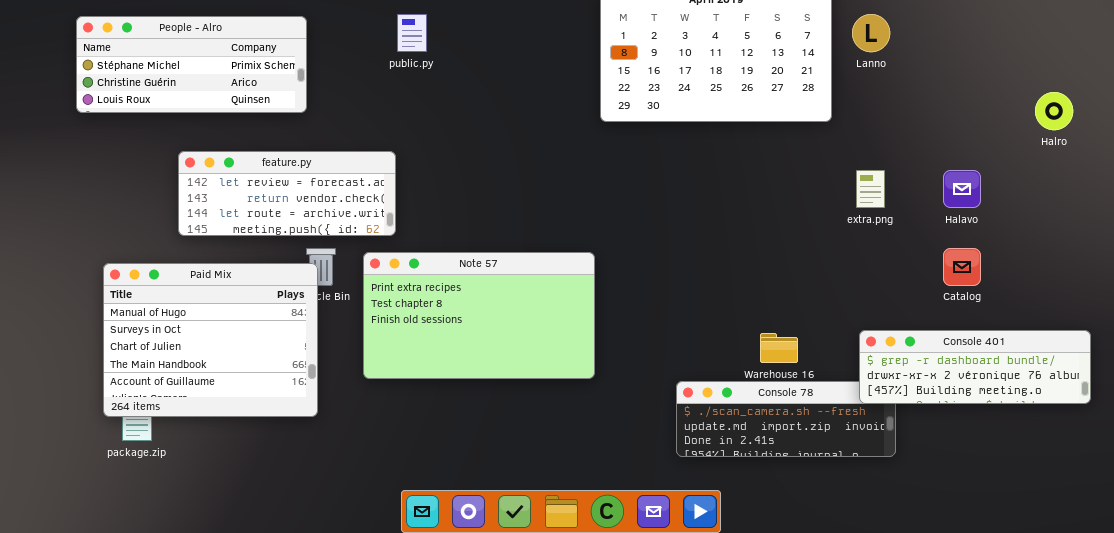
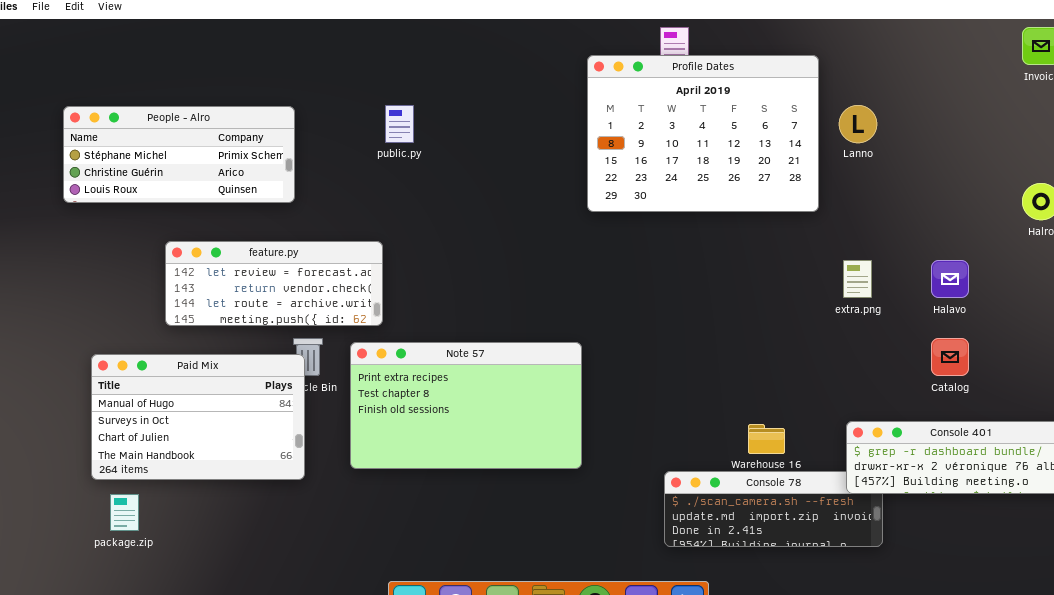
Paid Mix: [103,263,318,417] -> [91,354,305,480], resized

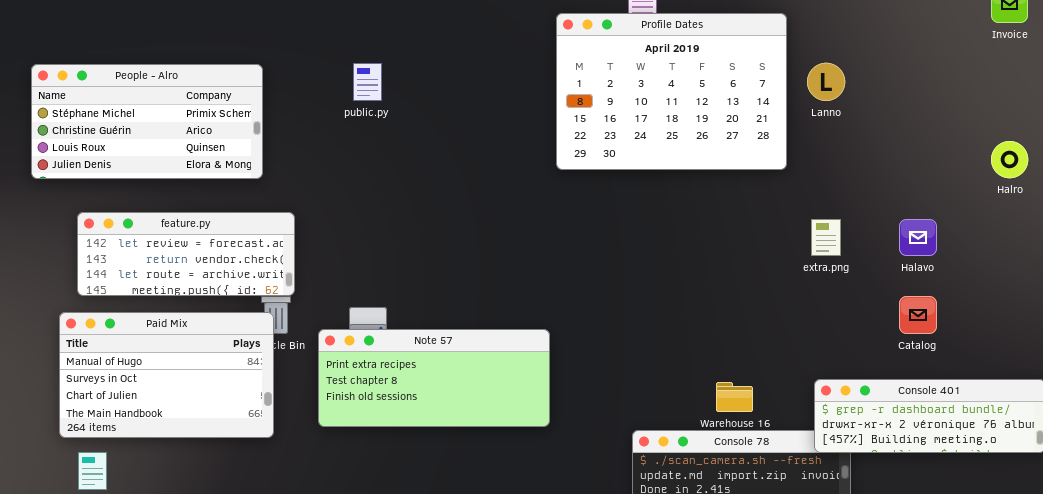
People - Alro: [63,106,295,203] -> [31,64,263,179], resized
feature.py: [165,241,383,326] -> [77,212,295,296], moved
Note 57: [350,342,582,469] -> [318,329,550,427], resized

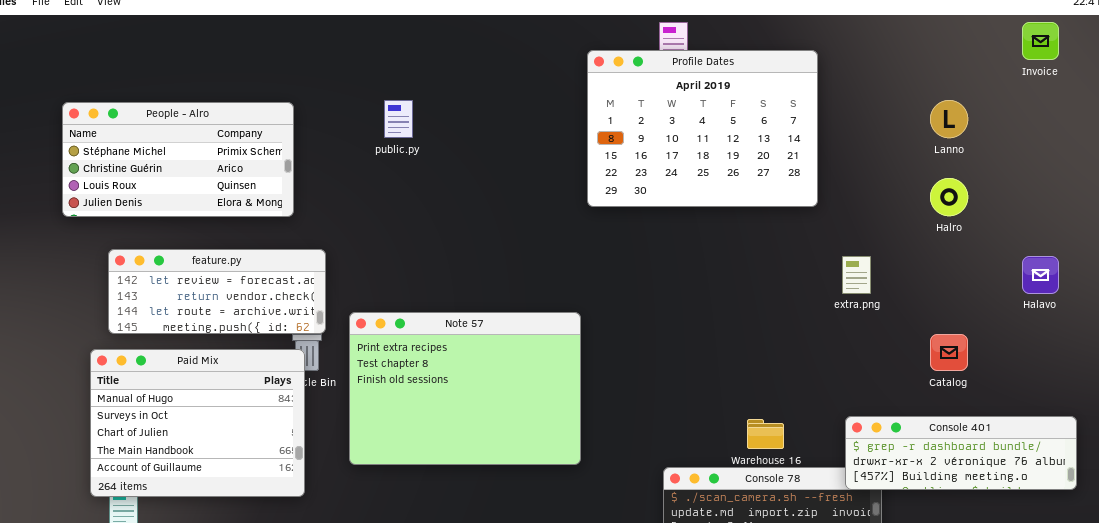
Lanno: [807,63,845,101] -> [930,100,968,138], moved
Halro: [991,141,1028,178] -> [930,178,968,216], moved
Halavo: [899,219,937,256] -> [1022,256,1059,294], moved
Paid Mix: [59,312,274,438] -> [90,349,305,497], resized
Note 57: [318,329,550,427] -> [349,312,581,465], resized

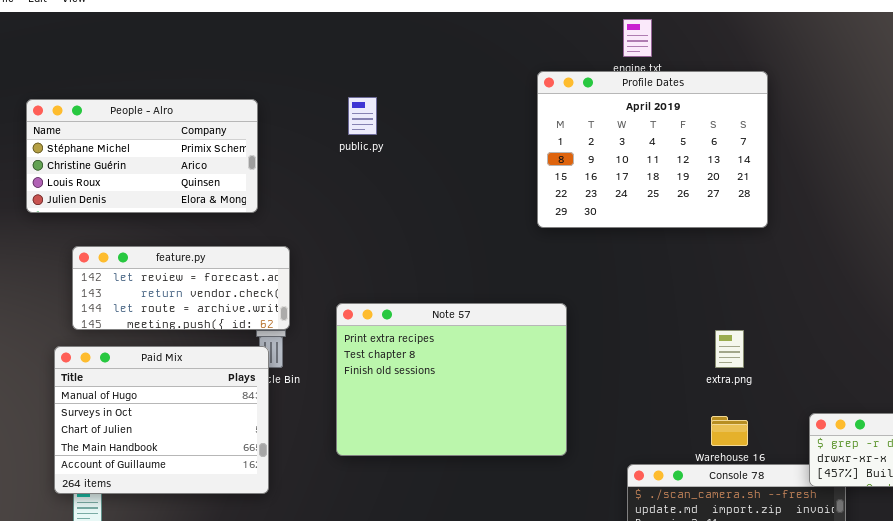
Profile Dates: [587,50,818,207] -> [537,71,768,228], moved
extra.png: [842,256,871,294] -> [715,330,744,368], moved
Note 57: [349,312,581,465] -> [336,303,567,456], moved

